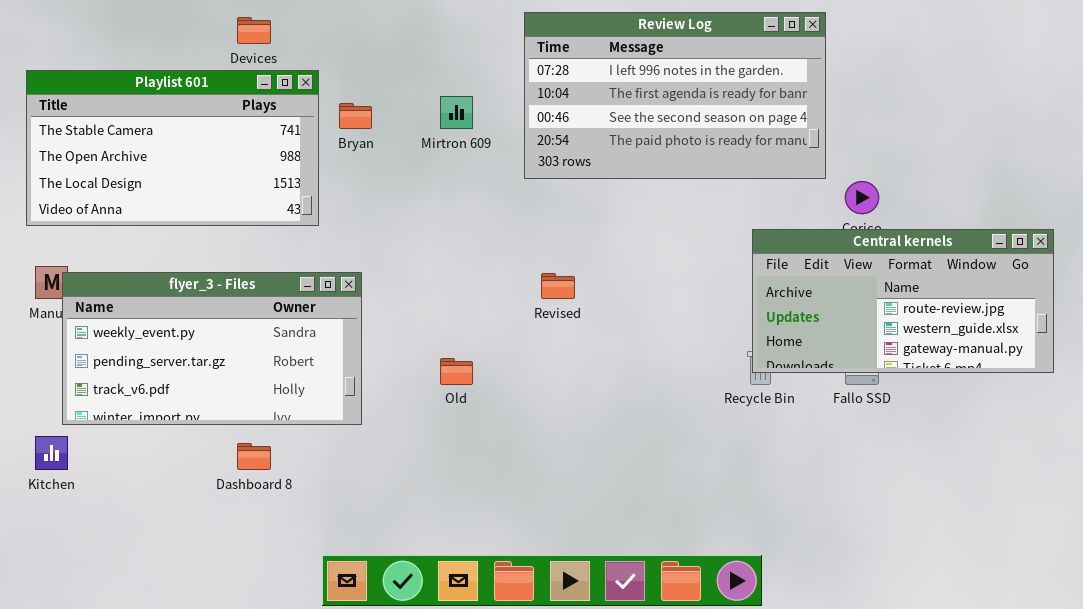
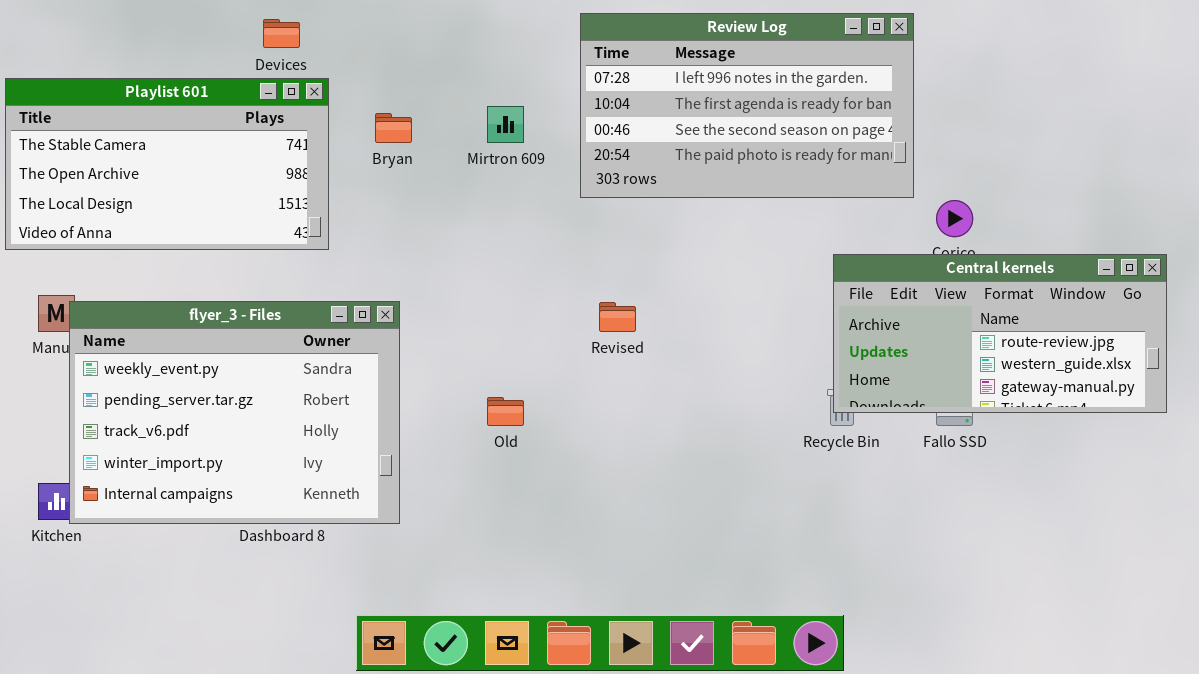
Playlist 601: [26,70,319,226] -> [5,78,329,250], moved
flyer_3 - Files: [62,272,362,425] -> [69,301,400,524], resized

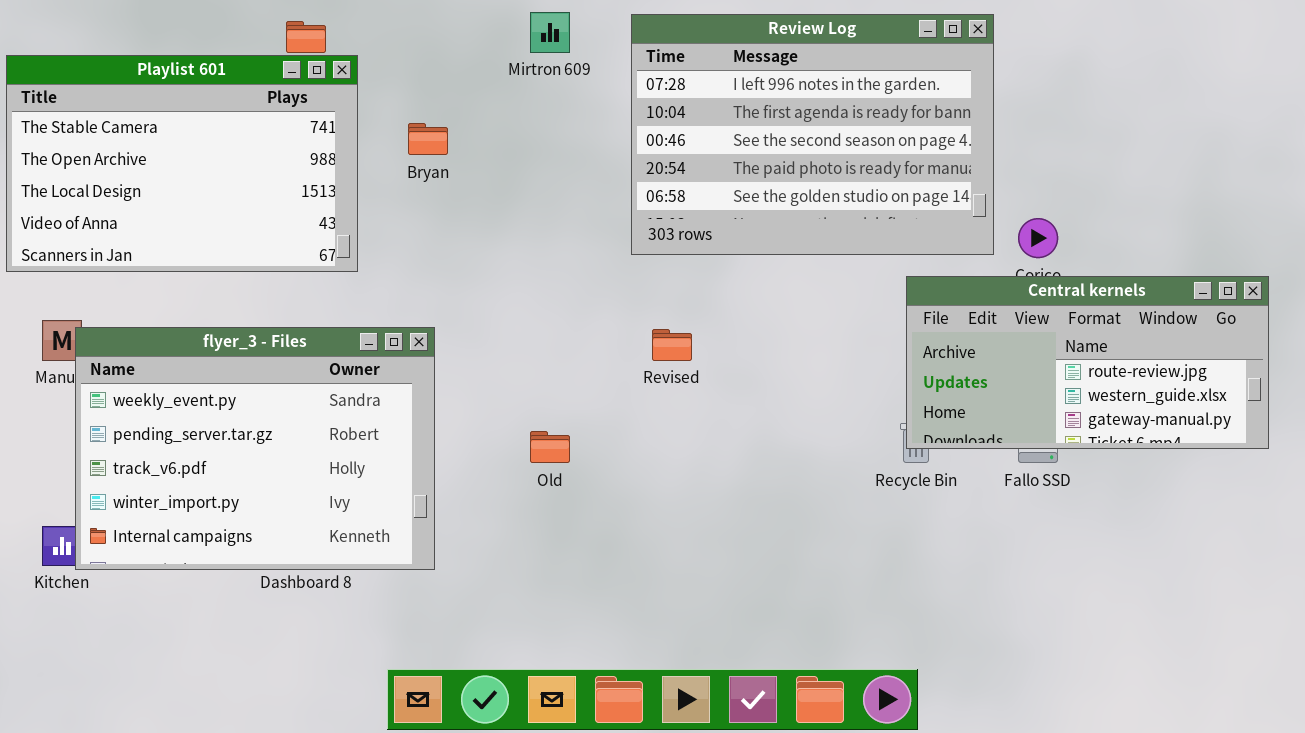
Review Log: [580,13,914,198] -> [631,14,994,255], resized
Playlist 601: [5,78,329,250] -> [6,55,358,272], resized
Mirtron 609: [487,106,524,143] -> [530,12,570,53], moved

